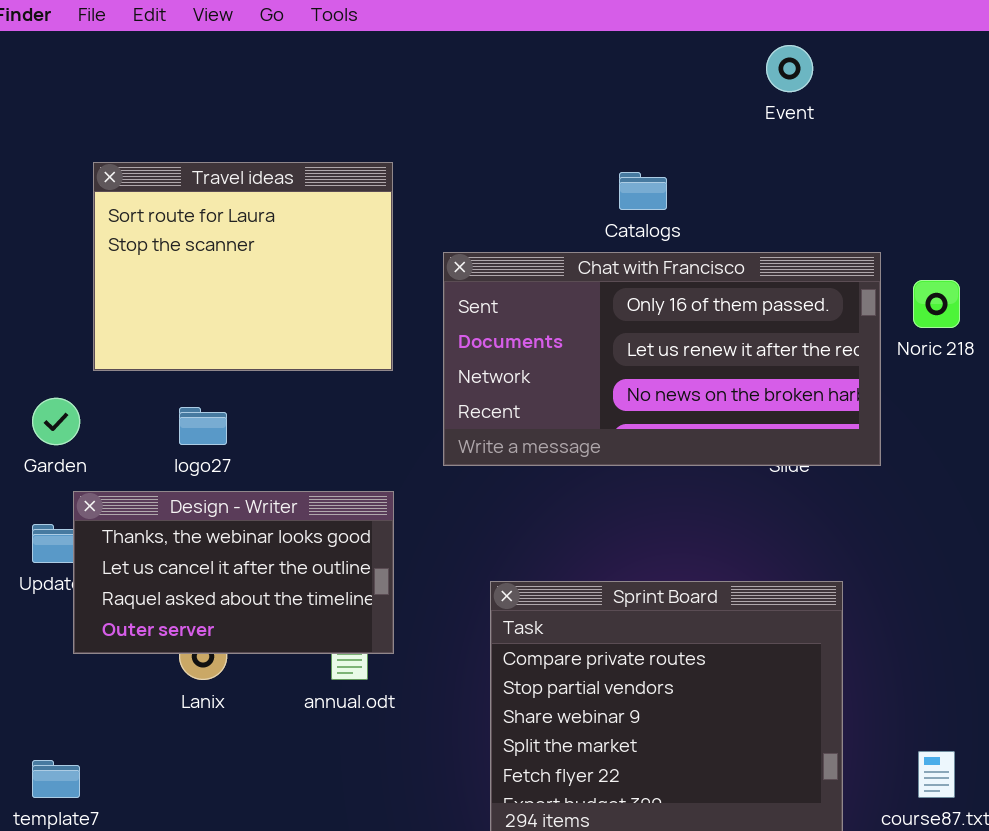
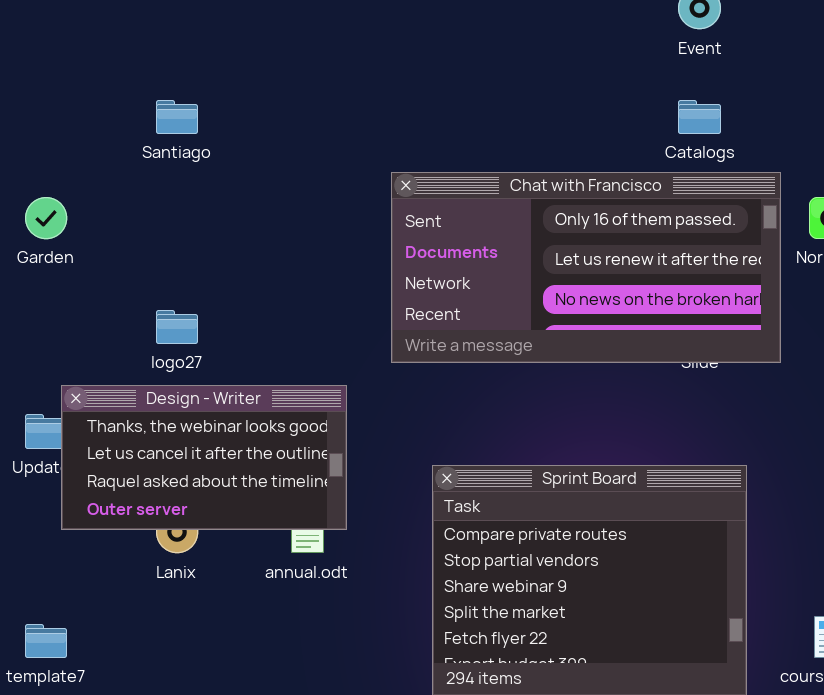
Travel ideas: [93,162,393,371] -> none, closed
Catalogs: [619,172,667,210] -> [678,100,721,134], moved
Garden: [32,398,80,445] -> [25,197,67,239], moved

